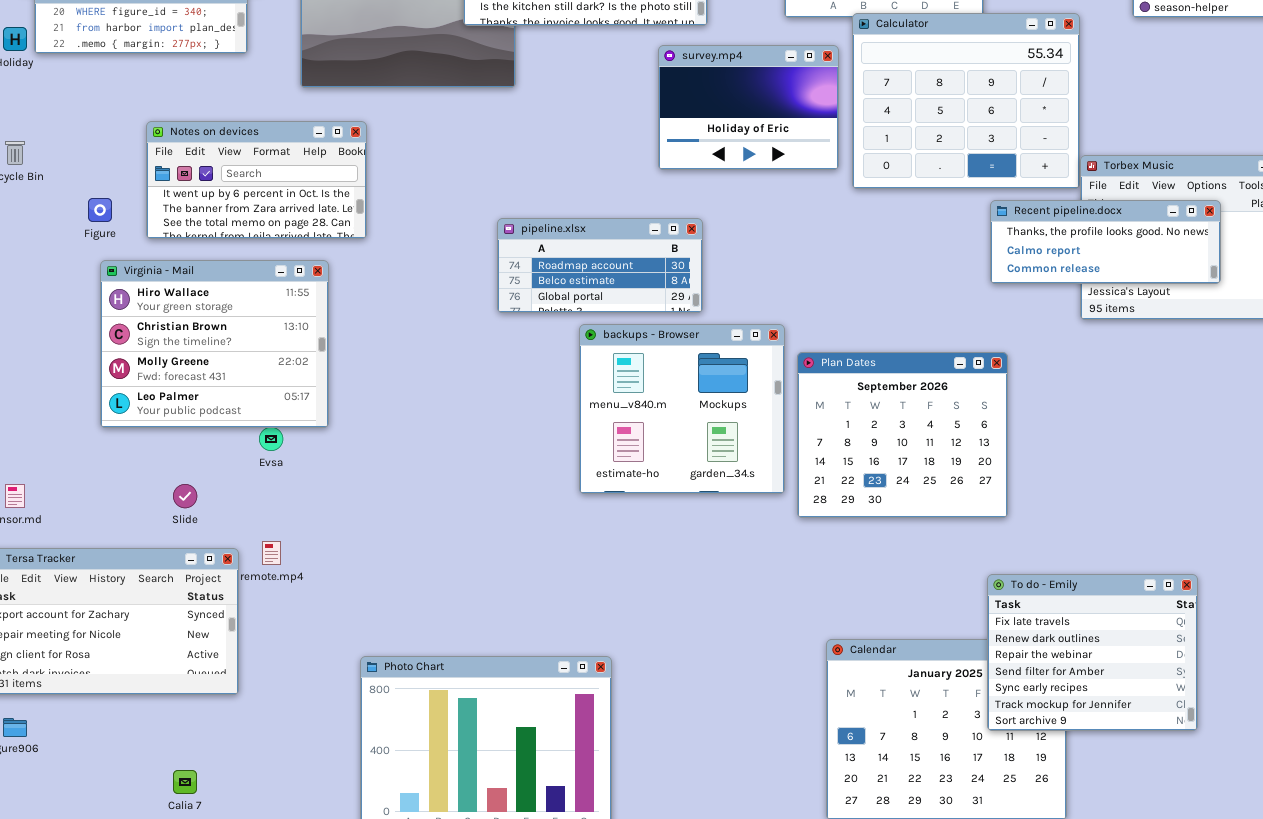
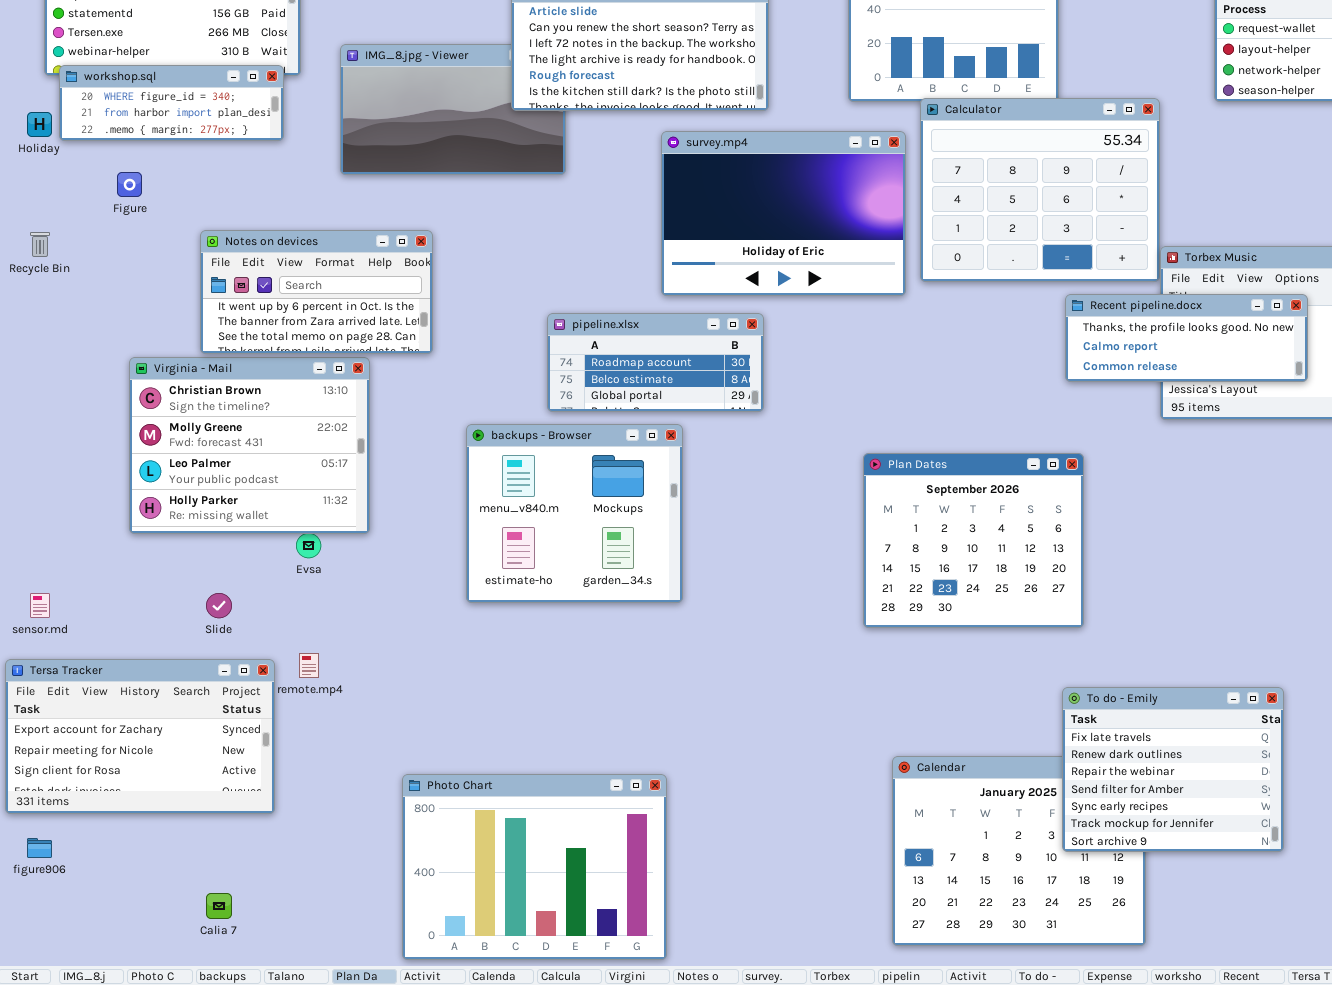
survey.mp4: [658,45,839,170] -> [661,131,906,296], resized
Notes on devices: [146,121,367,239] -> [200,230,433,354], moved
Figure: [88,198,112,222] -> [117,172,142,197], moved
Virginia - Mail: [100,260,329,428] -> [129,357,370,534], scrolled down 1 row
backups - Browser: [579,324,785,494] -> [466,424,683,603], moved

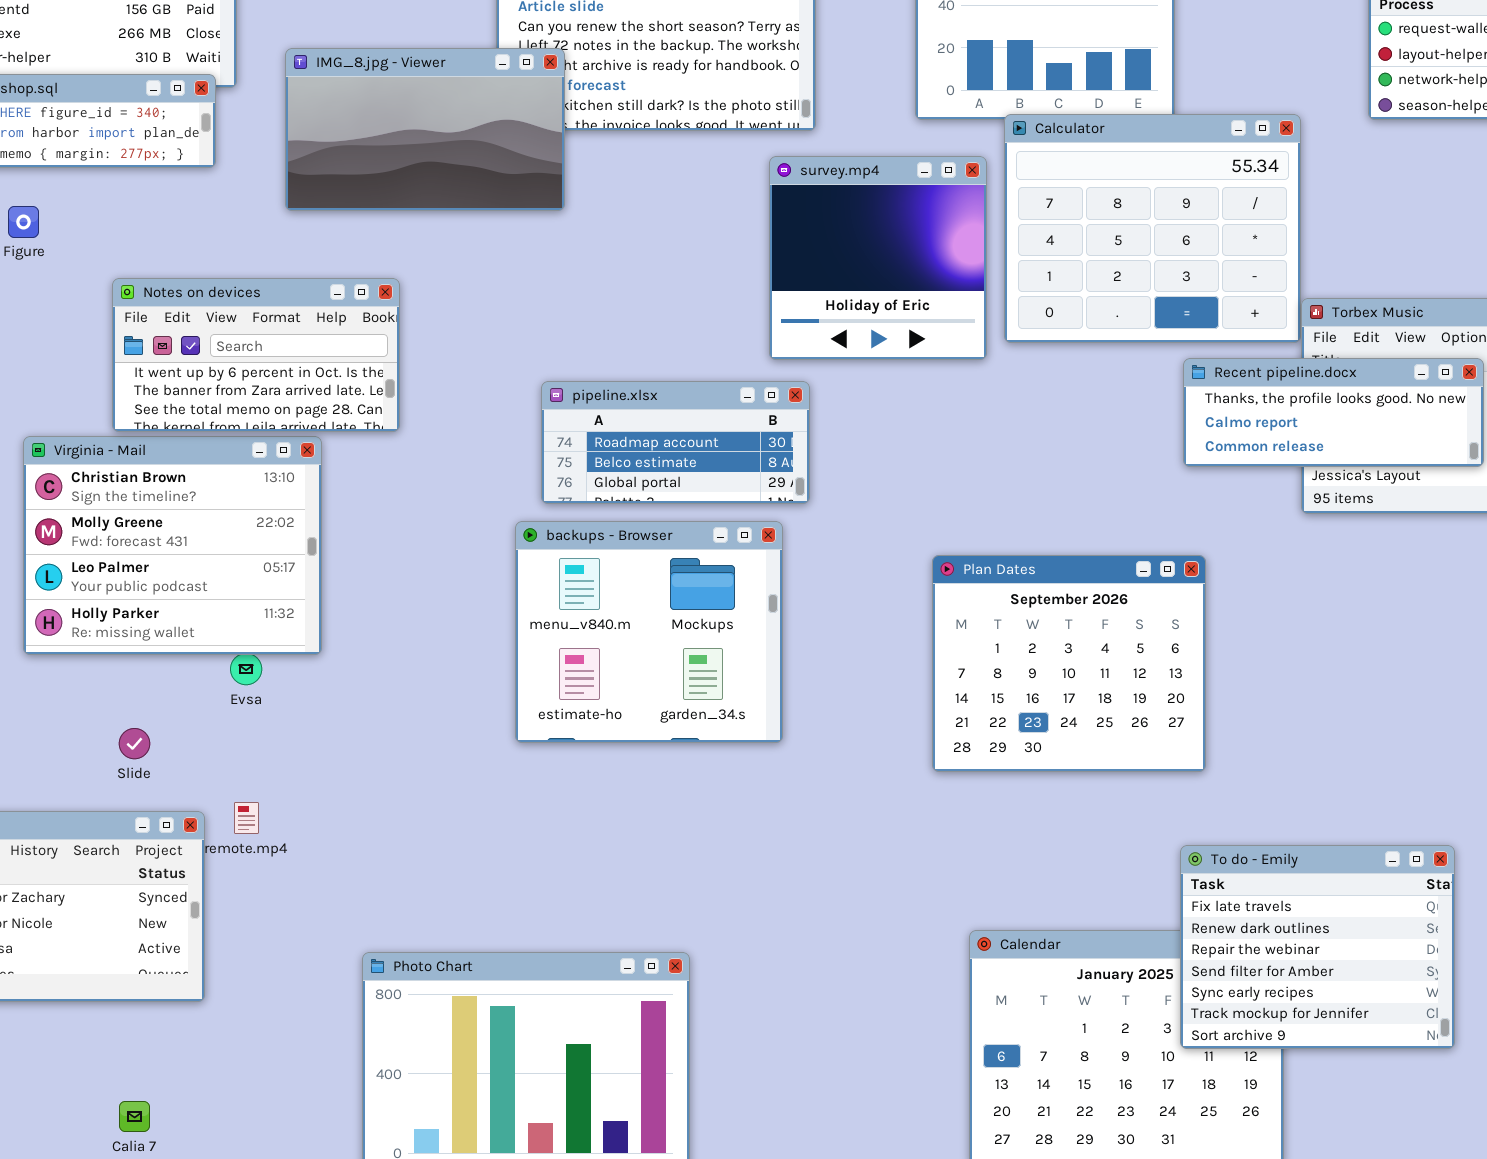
IMG_8.jpg - Viewer: [340,44,566,175] -> [285,48,565,211], raised
survey.mp4: [661,131,906,296] -> [769,156,987,360], resized
backups - Browser: [466,424,683,603] -> [515,521,783,743], moved

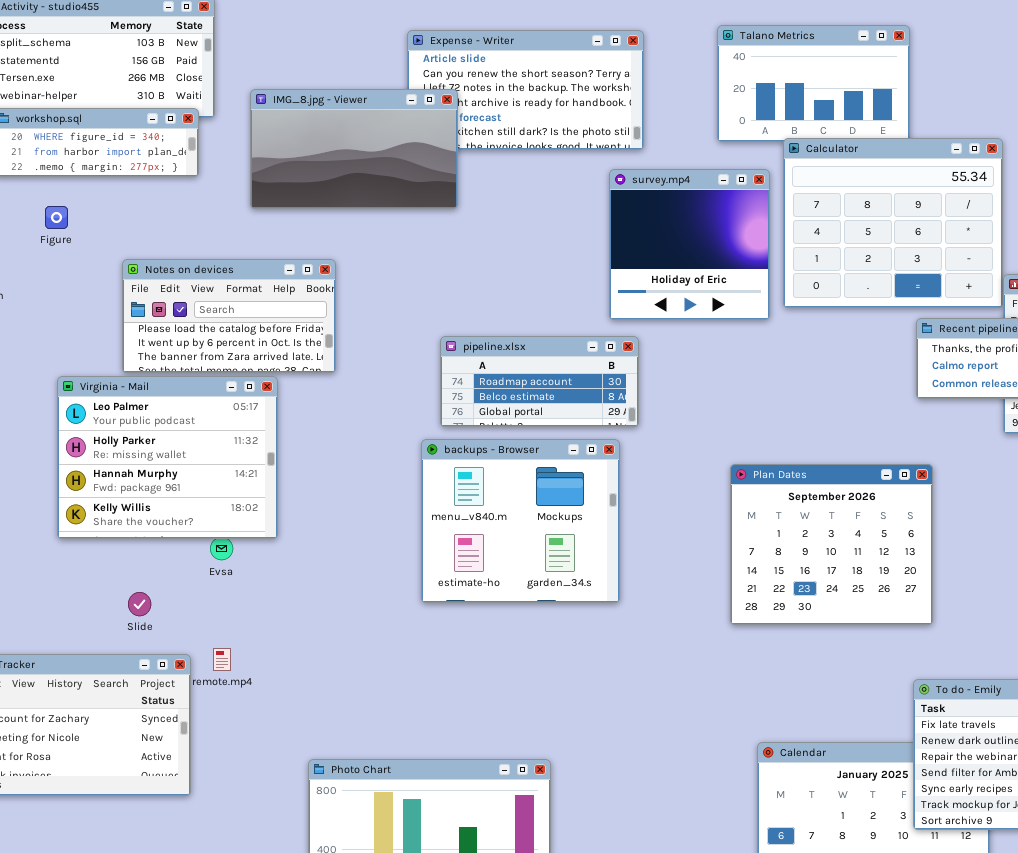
Notes on devices: [112,278,400,432] -> [122,259,336,373], scrolled up 1 row
Virginia - Mail: [23,436,322,655] -> [57,376,278,539], scrolled down 2 rows

